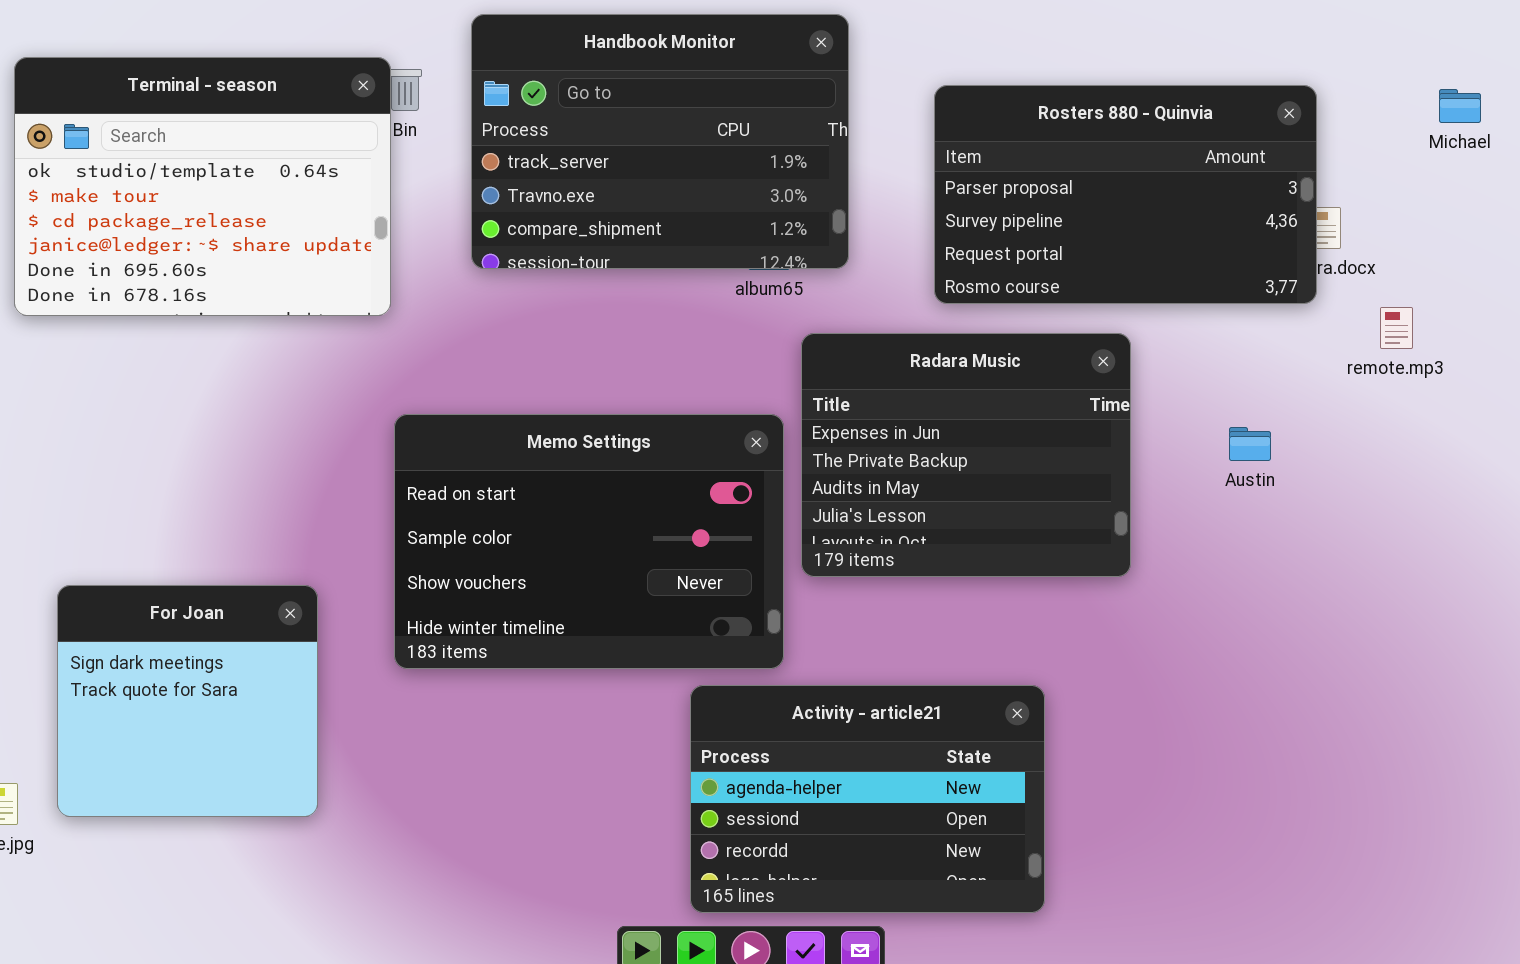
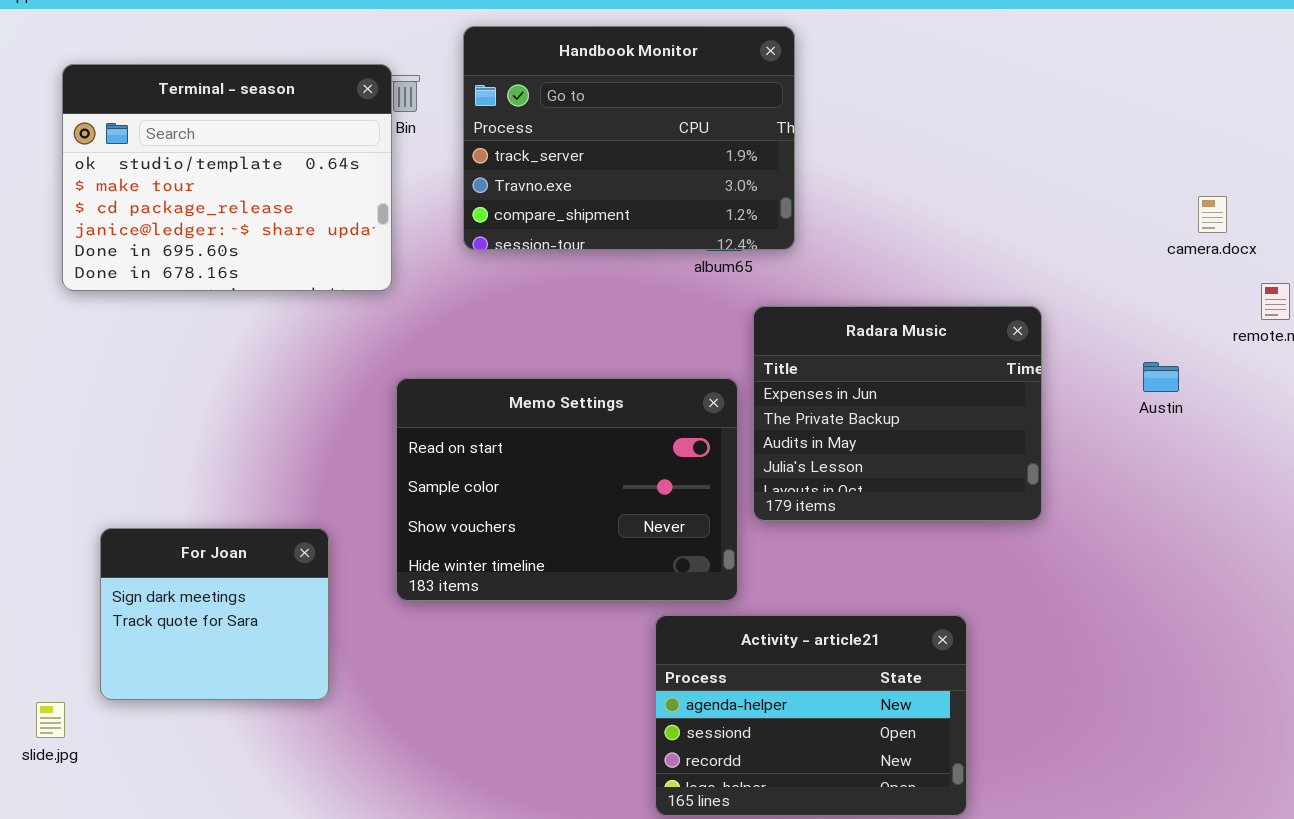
Rosters 880 - Quinvia: [934,85,1317,304] -> none, closed
Austin: [1229,427,1271,461] -> [1143,362,1179,392], moved
For Joan: [57,585,318,817] -> [100,528,329,700], resized

